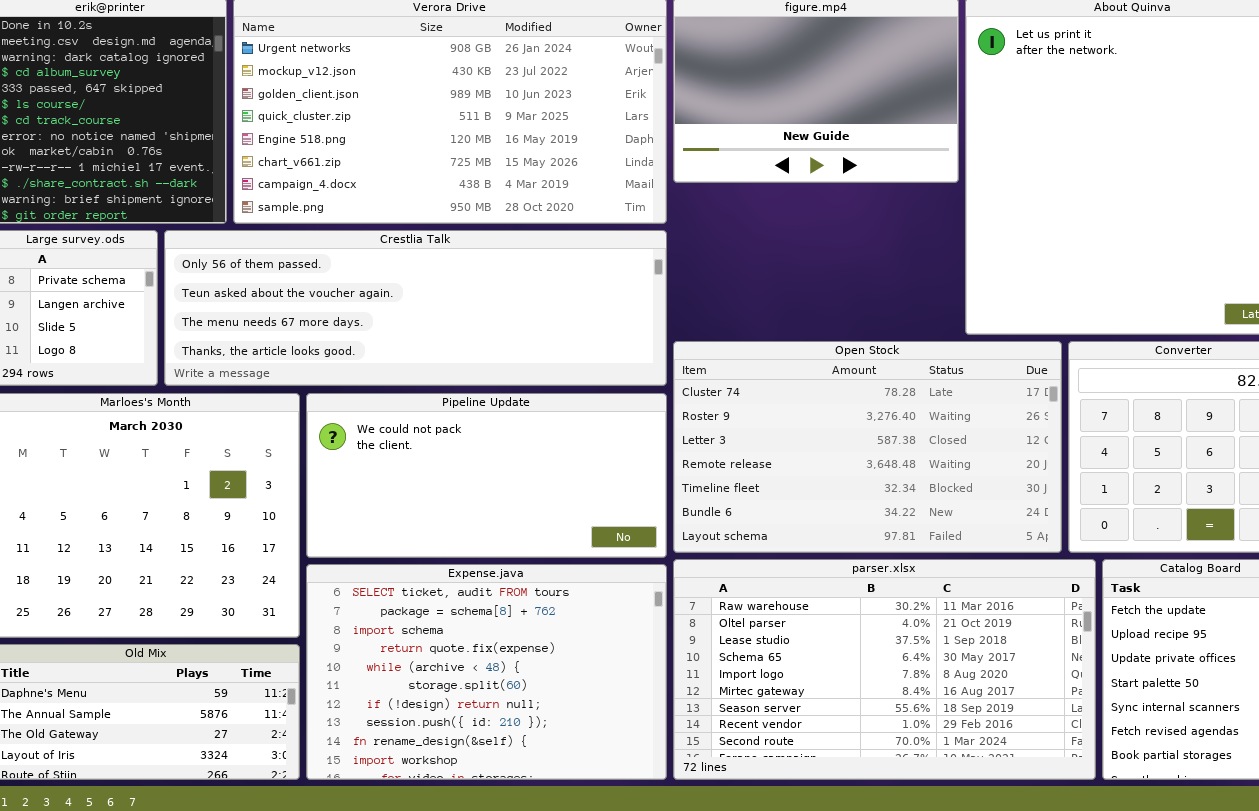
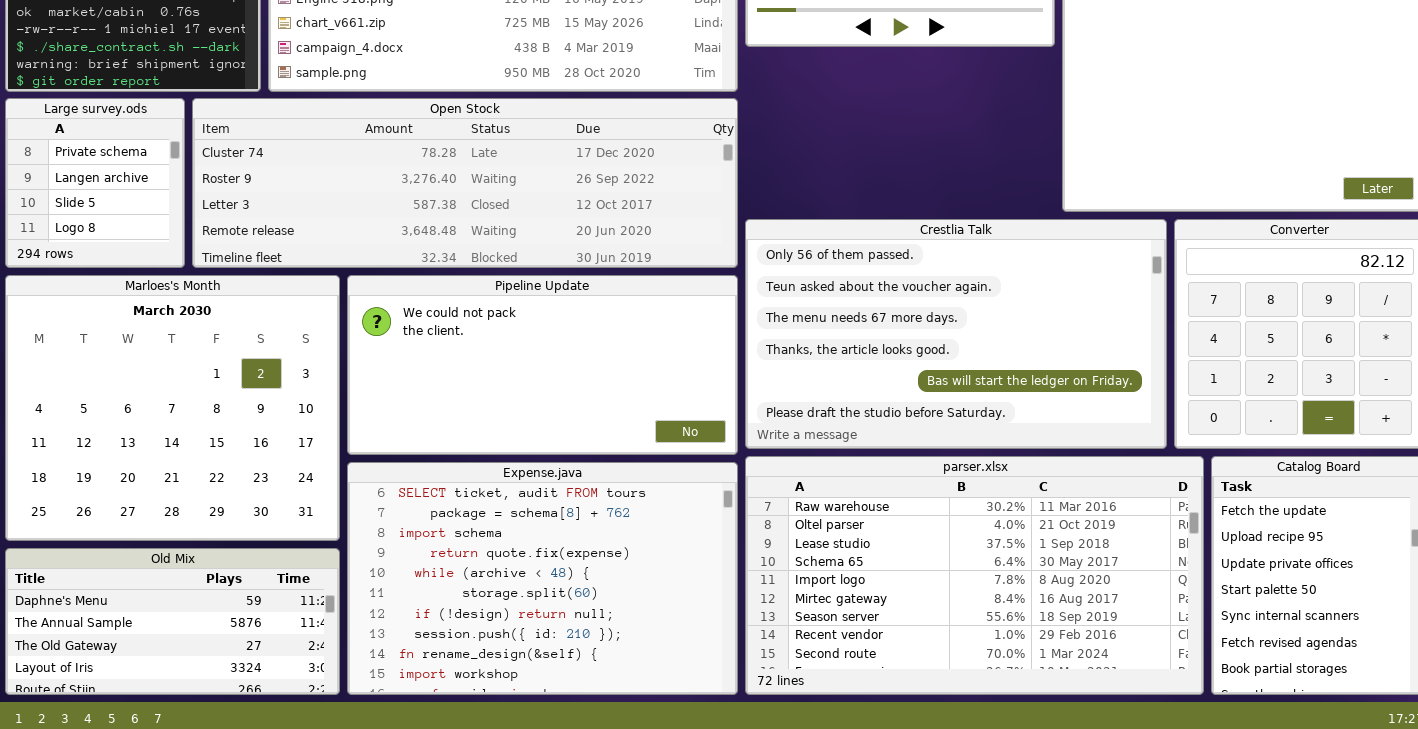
Crestlia Talk: [164,230,667,386] -> [745,219,1167,449], moved, resized
Open Stock: [673,341,1062,553] -> [192,98,738,268], moved, resized

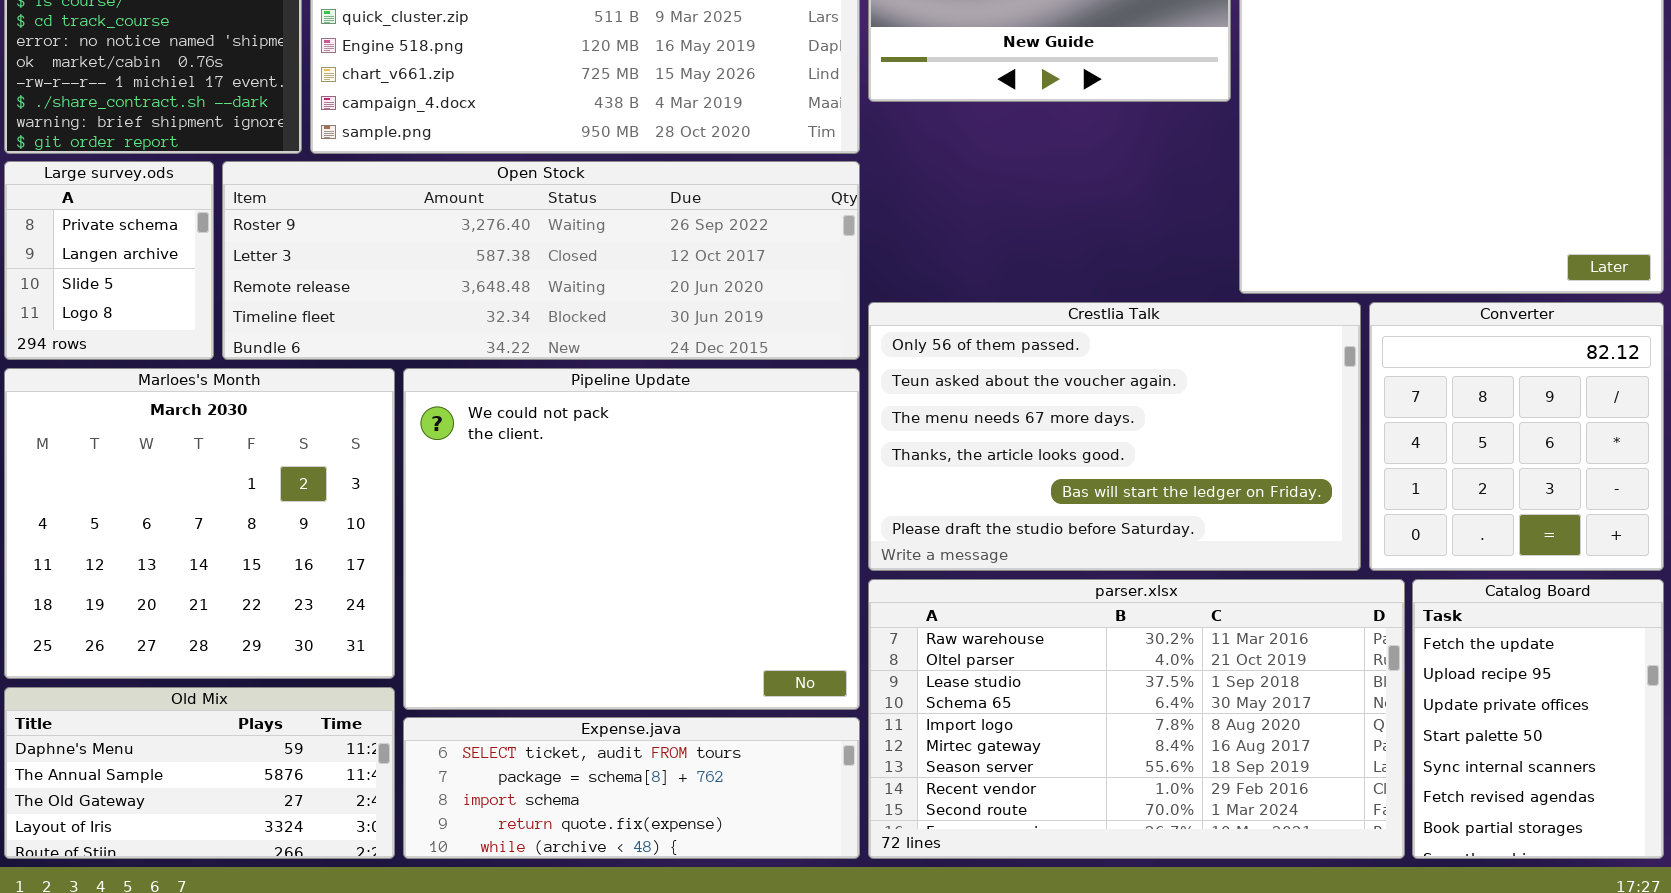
Open Stock: [192,98,738,268] -> [222,161,860,360], scrolled down 1 row
Pipeline Update: [347,275,738,455] -> [403,368,860,710], resized
Expense.java: [347,462,738,695] -> [403,717,860,859], resized

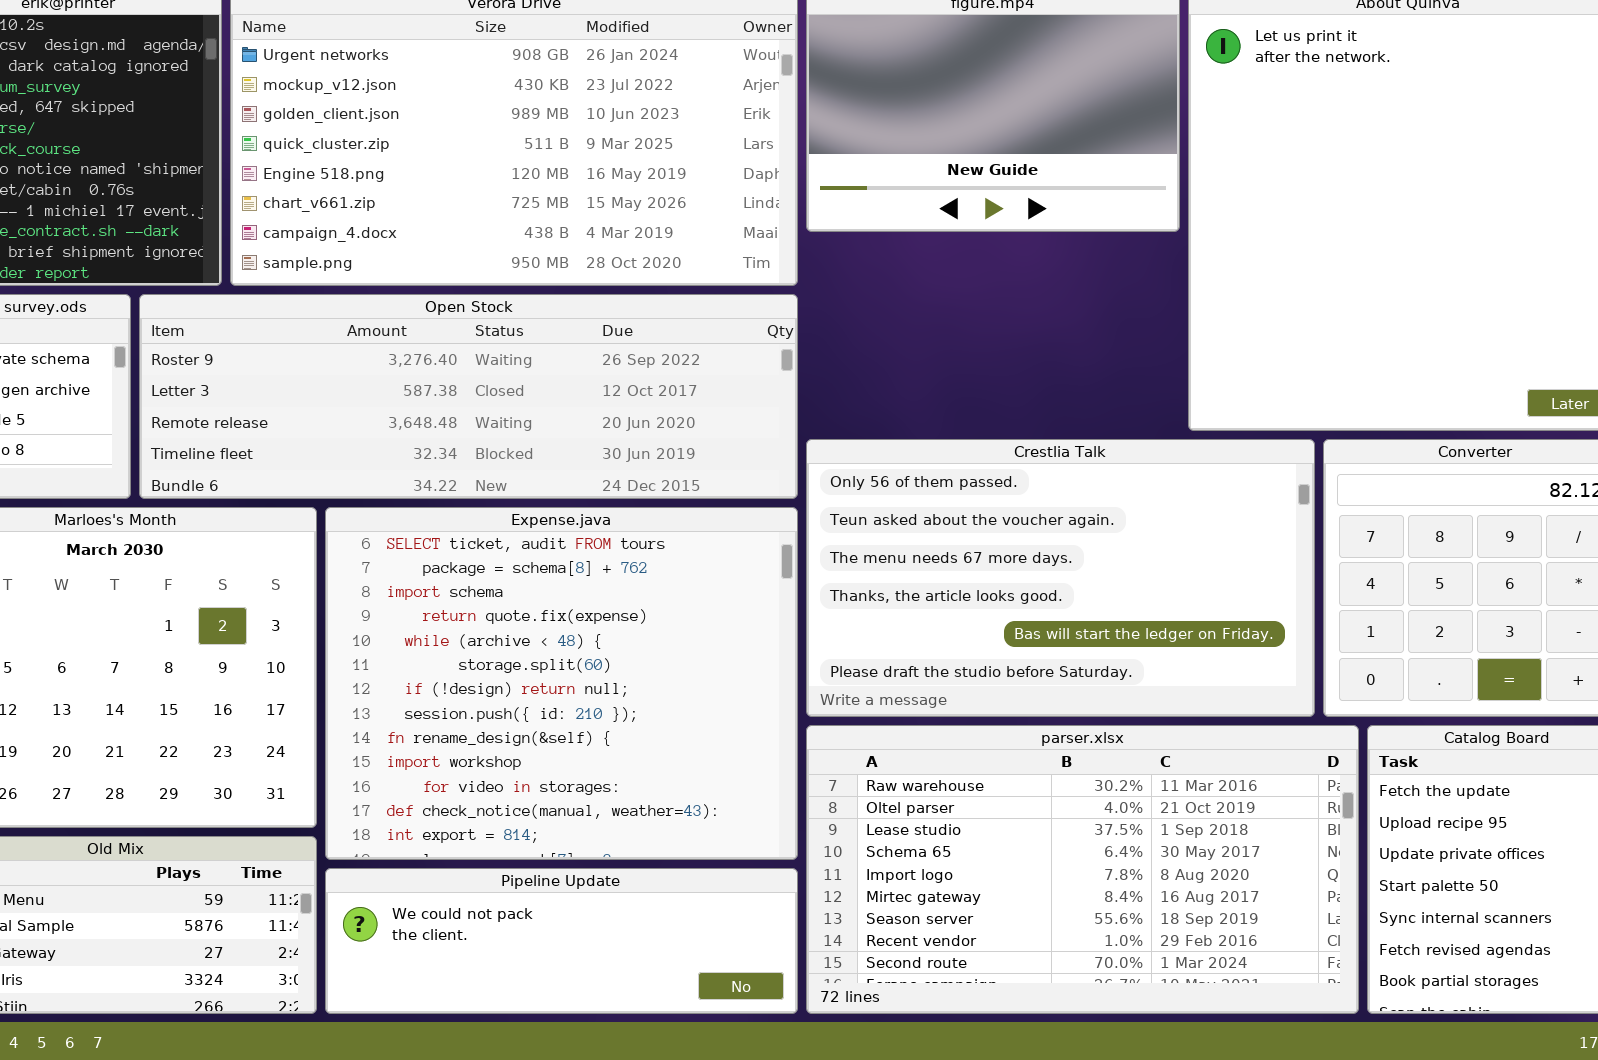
Pipeline Update: [403,368,860,710] -> [325,868,798,1014], moved, resized
Expense.java: [403,717,860,859] -> [325,507,798,860], moved, resized

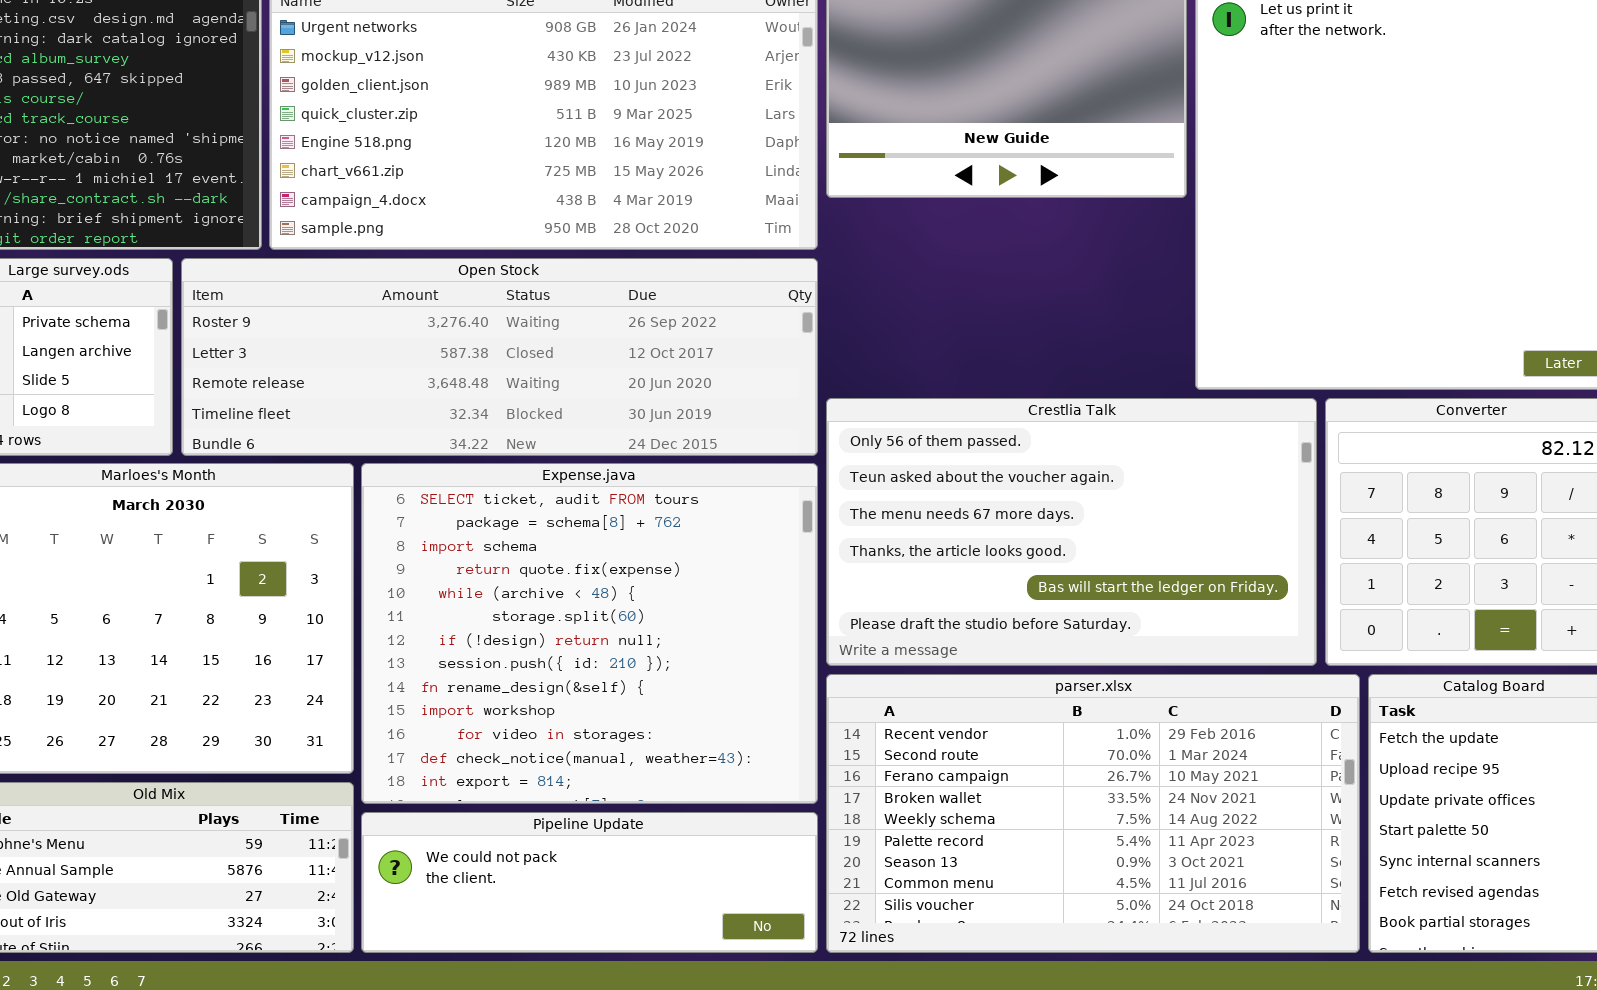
parser.xlsx: [806,725,1359,1014] -> [826,674,1360,953], scrolled down 7 rows

